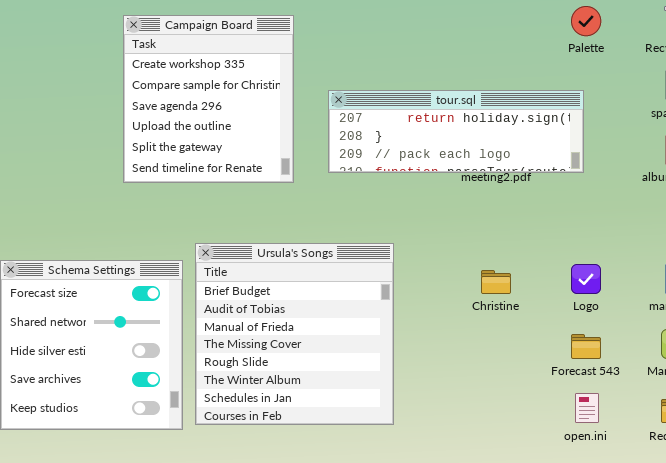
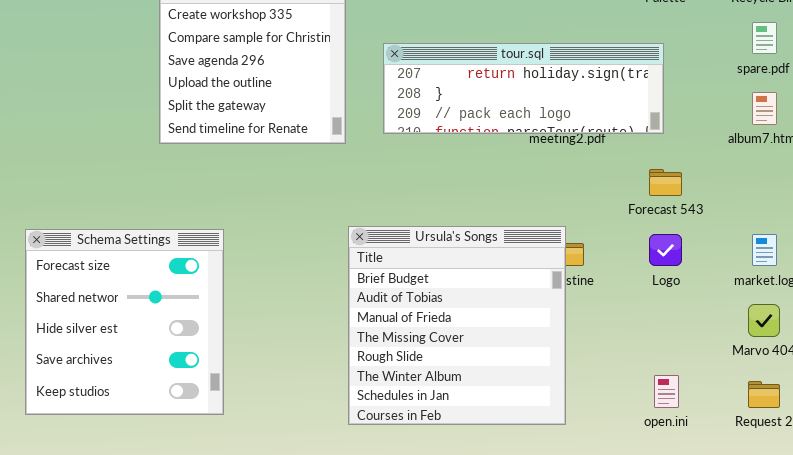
Ursula's Songs: [195,243,394,425] -> [348,226,566,425], moved
Forecast 543: [571,334,601,359] -> [649,169,682,196], moved

